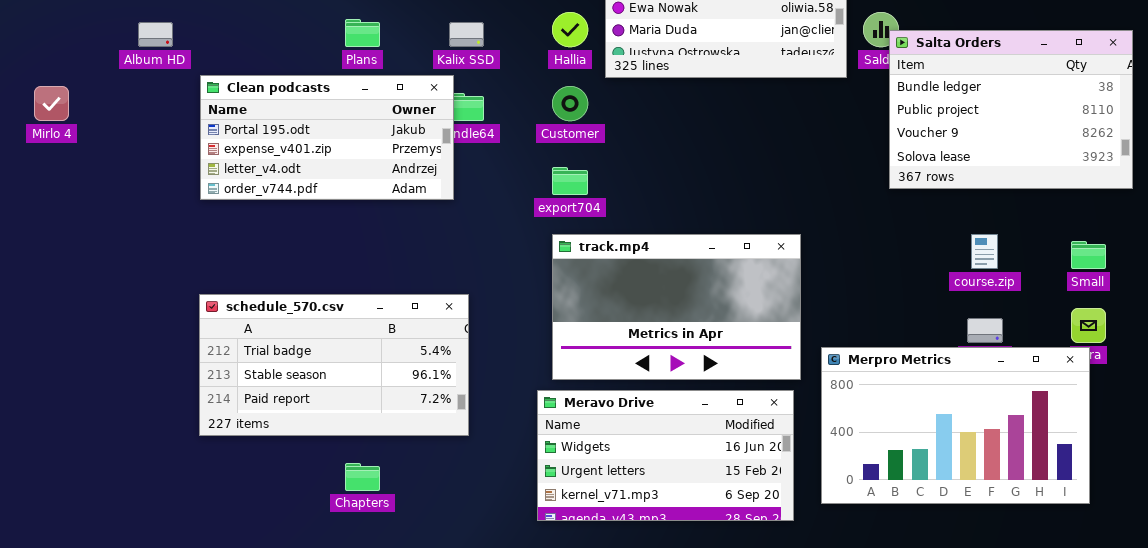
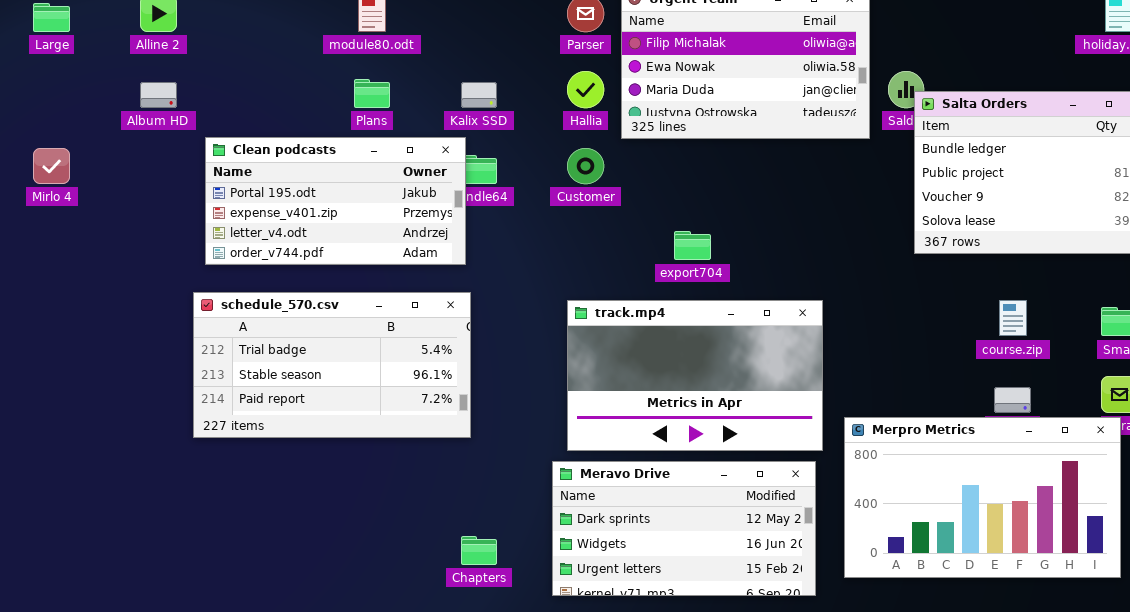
export704: [552,167,588,195] -> [674,231,711,260], moved
schedule_570.csv: [199,294,469,436] -> [193,292,471,438], moved
Meravo Drive: [537,390,794,521] -> [552,461,816,596], scrolled up 1 row
Chapters: [345,463,380,491] -> [461,536,497,565], moved

